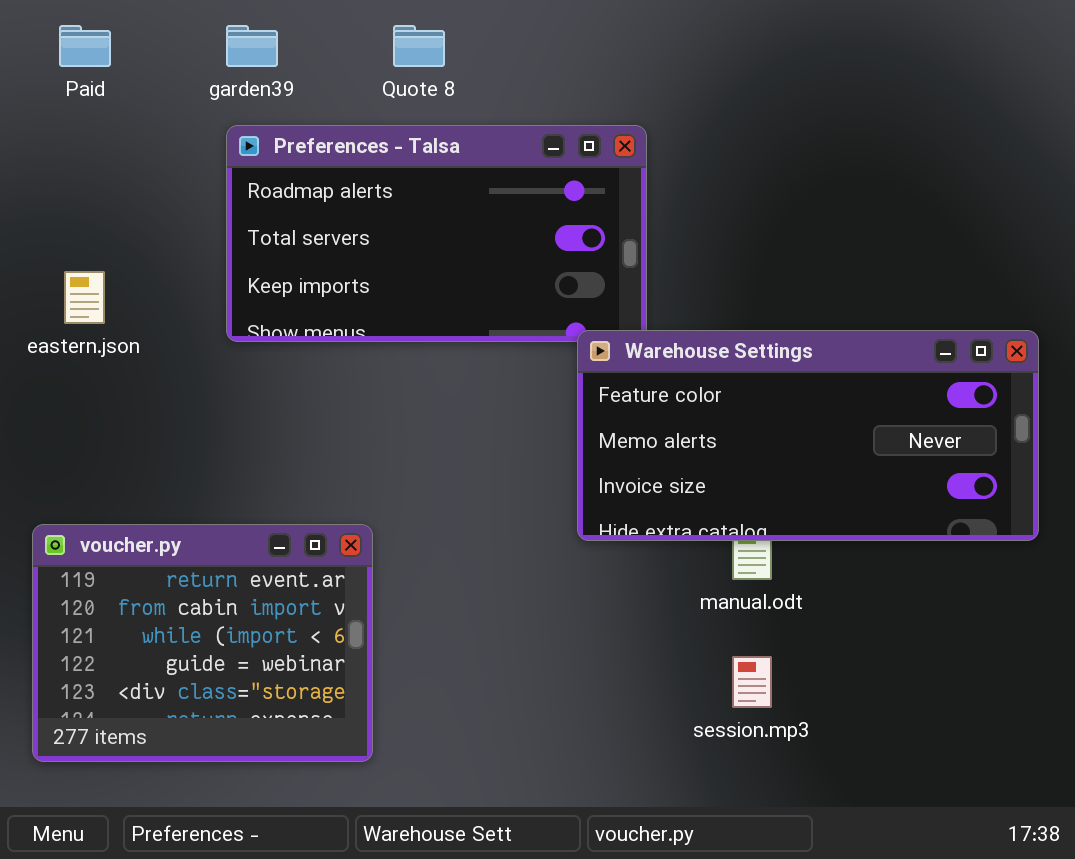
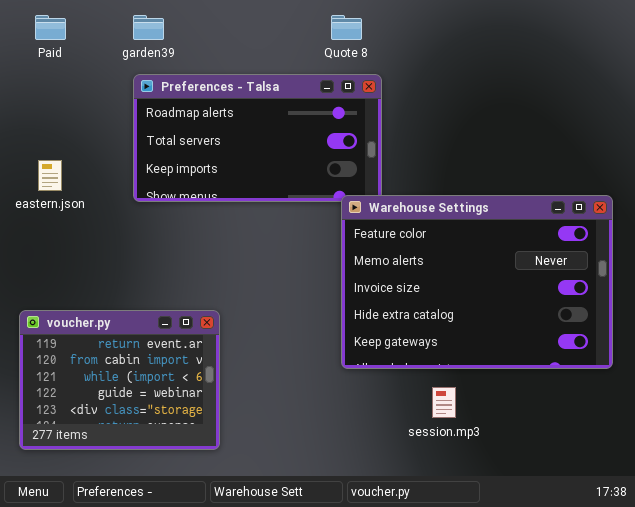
Quote 8: [393,25,445,67] -> [331,15,362,40], moved
Warehouse Settings: [577,330,1039,541] -> [341,195,613,369], resized

